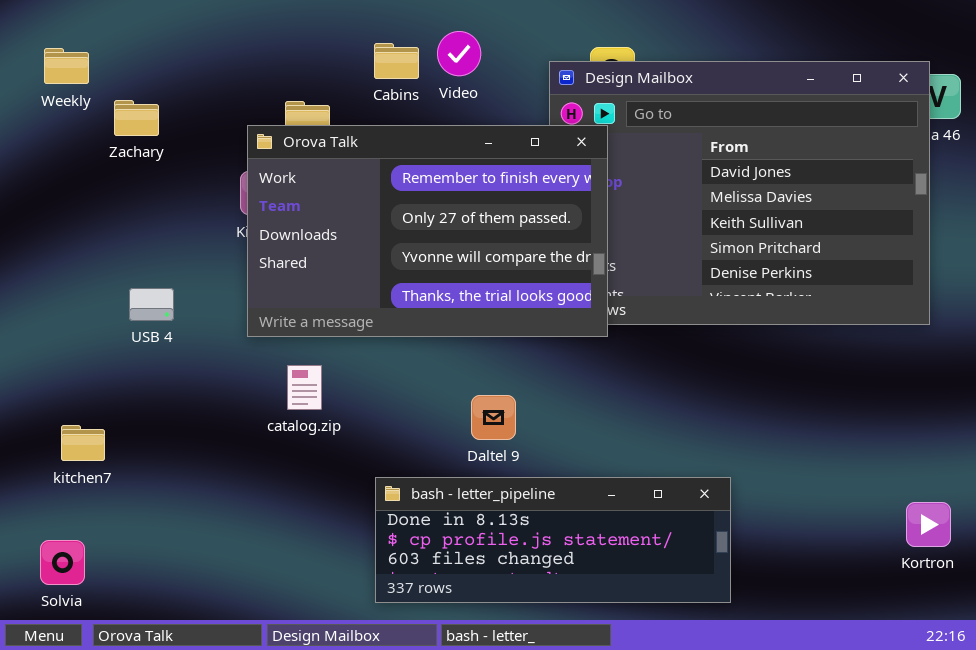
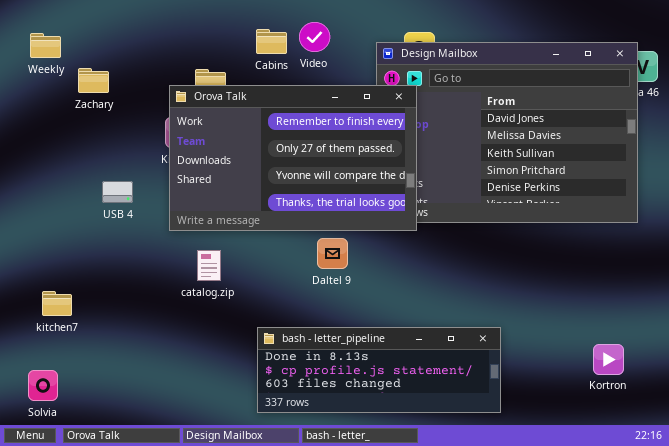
USB 4: [129,288,174,321] -> [102,181,133,203], moved
Daltel 9: [471,395,516,440] -> [317,238,348,269], moved
Kortron: [906,502,951,547] -> [593,344,624,375], moved

